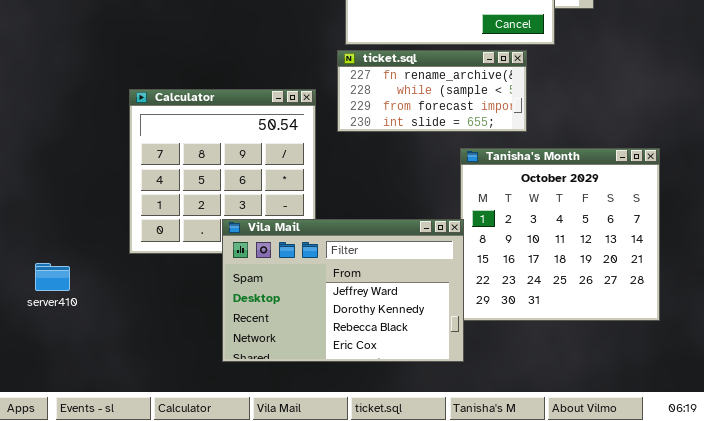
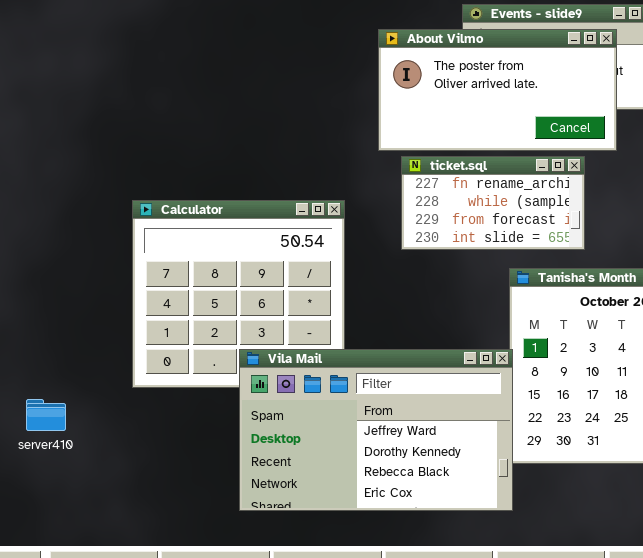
ticket.sql: [337,50,527,132] -> [401,156,585,250], resized

